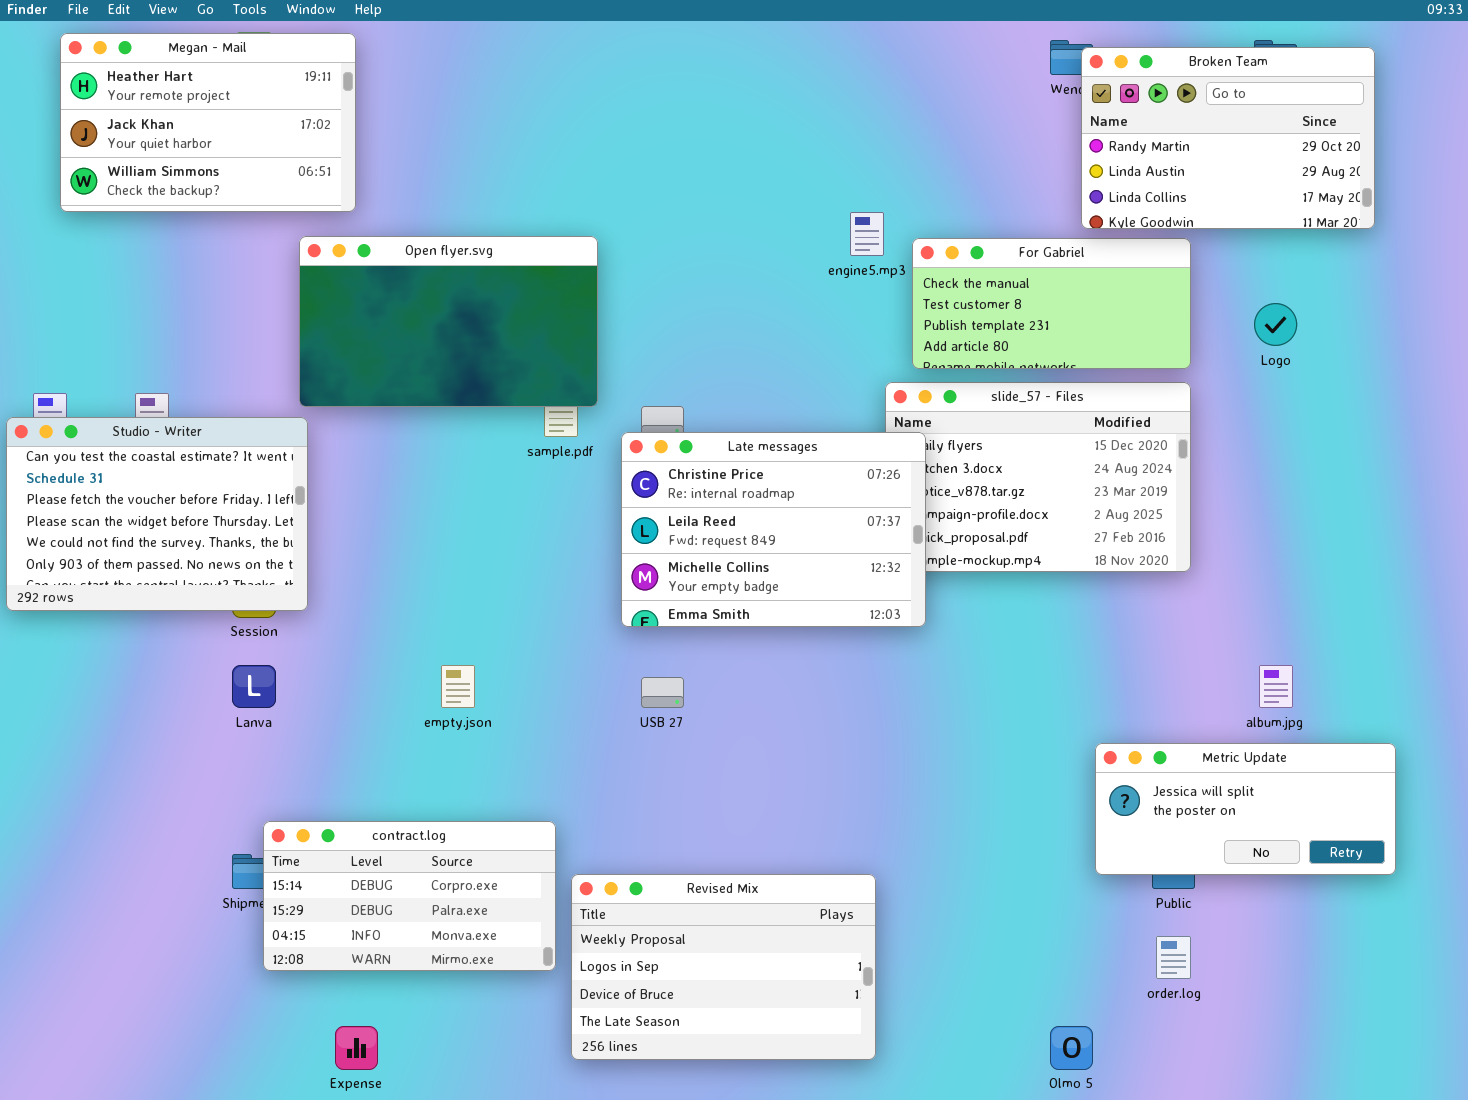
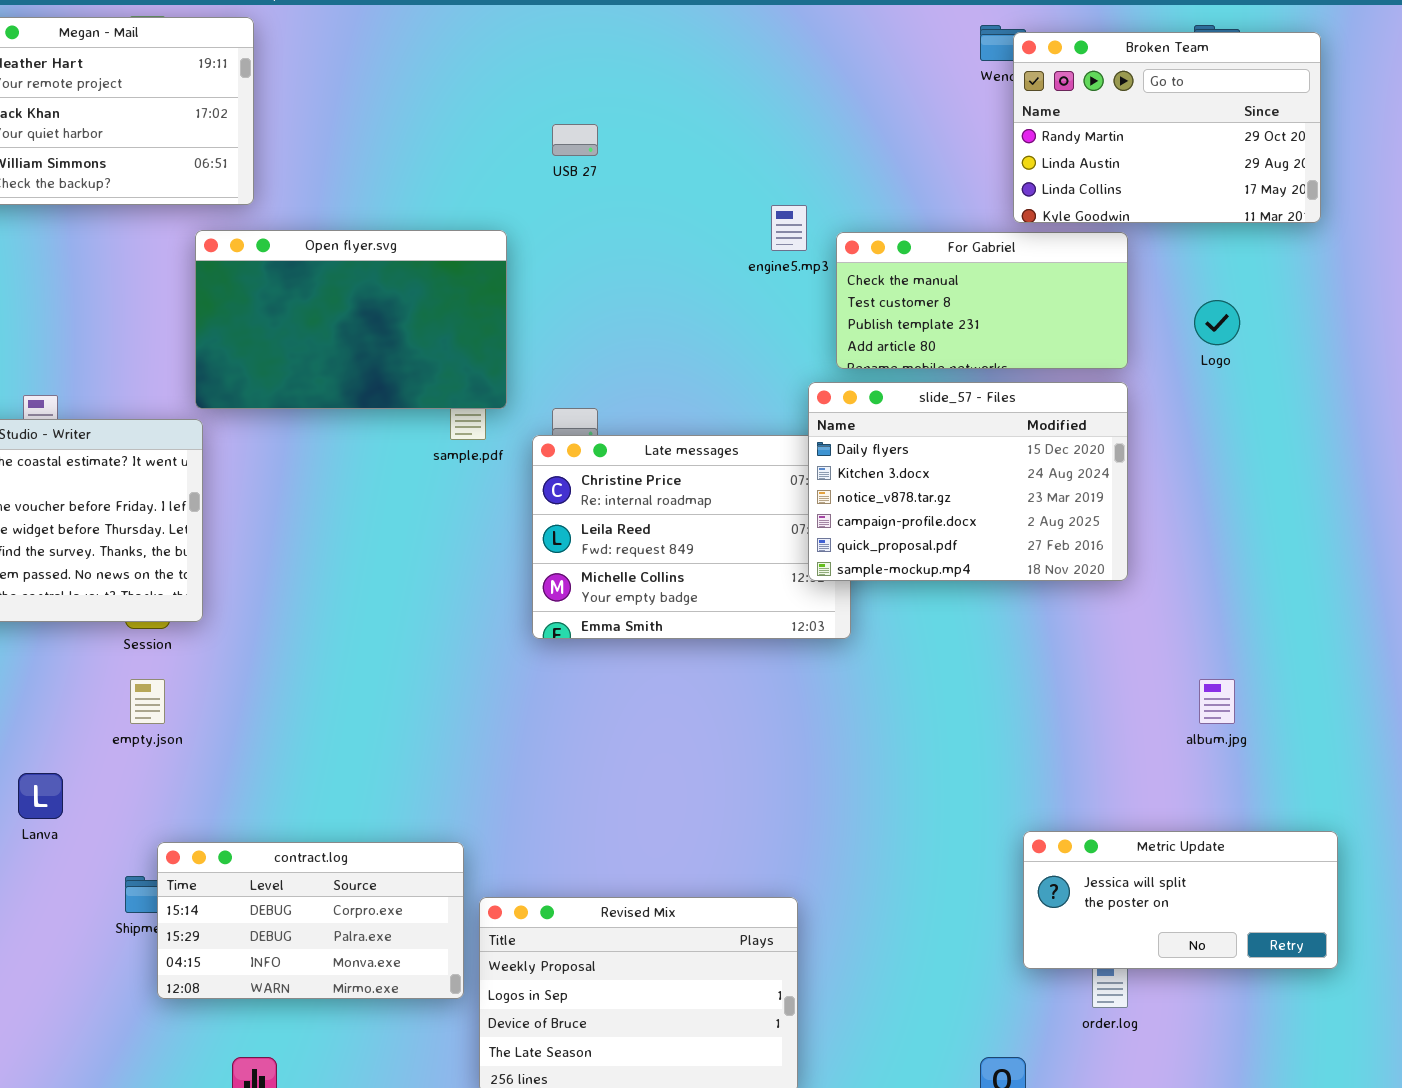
slide_57 - Files: [885,382,1191,572] -> [808,382,1128,581], raised
Lanva: [232,665,276,708] -> [18,773,63,819], moved
empty.json: [441,665,475,708] -> [130,679,165,724], moved
USB 27: [641,677,684,708] -> [552,124,598,156], moved
Metric Update: [1095,743,1396,875] -> [1023,831,1338,969], moved

